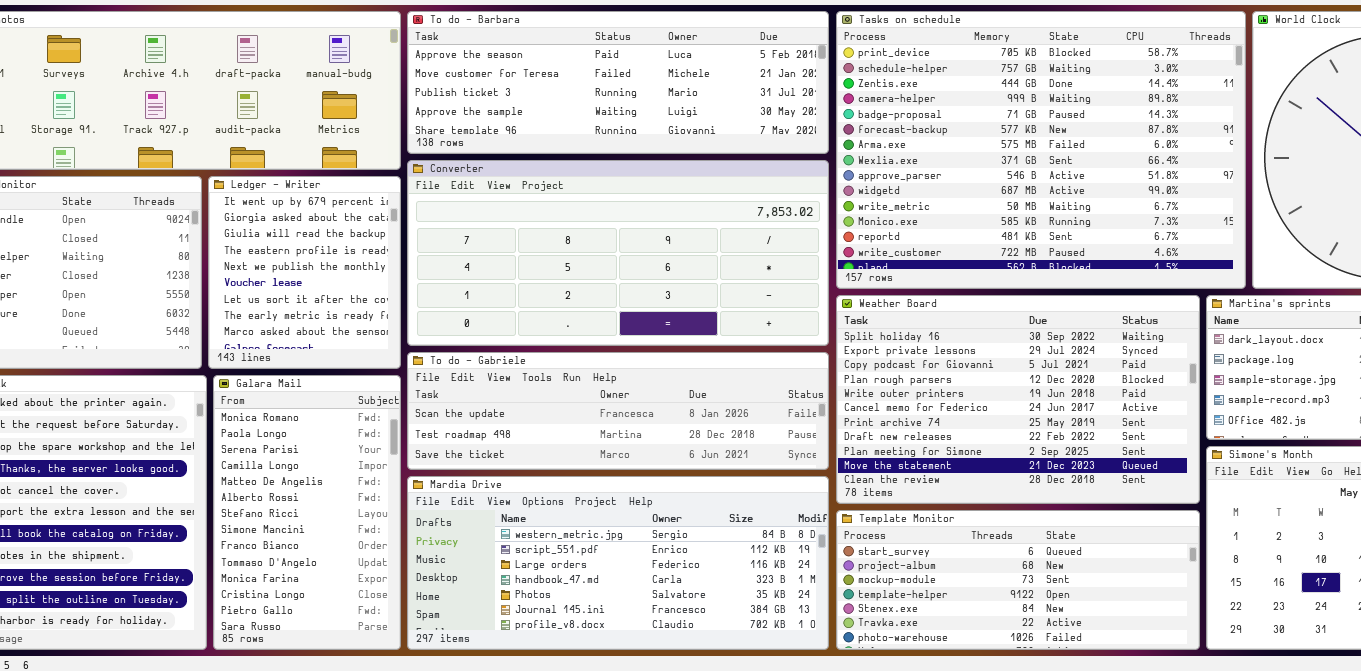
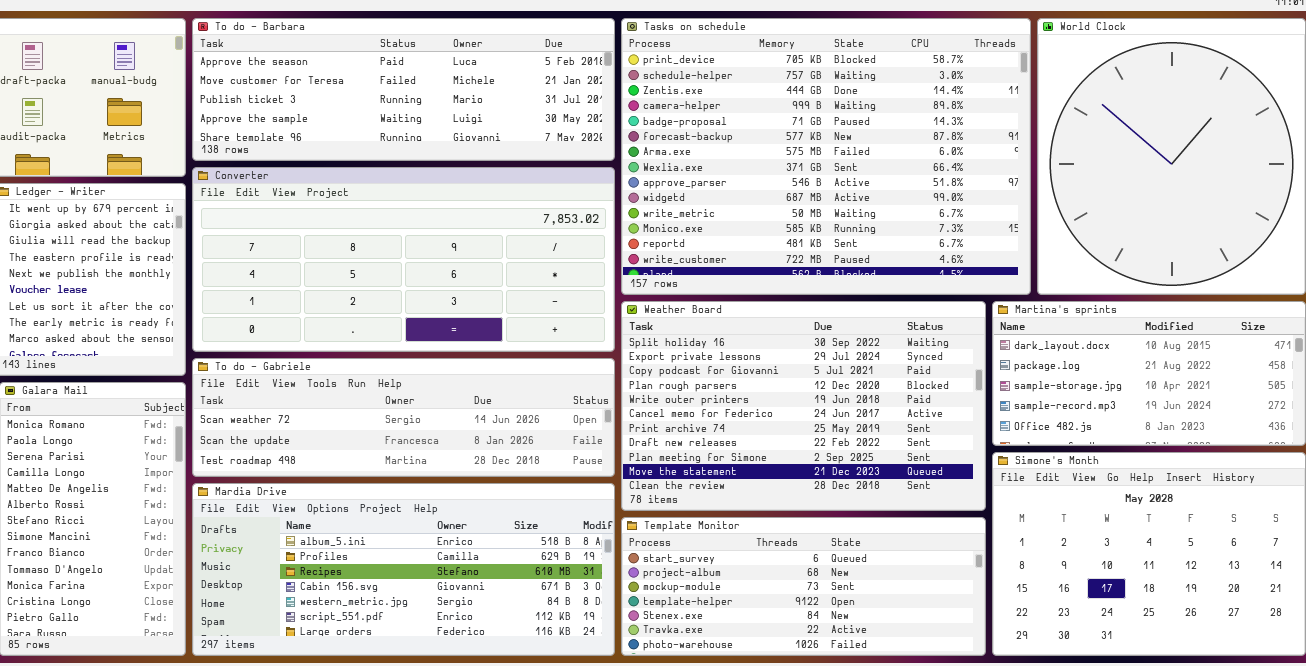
To do - Gabriele: [407,352,829,470] -> [192,358,615,477], scrolled up 1 row
Mardia Drive: [407,476,829,650] -> [192,483,615,656], scrolled up 4 rows

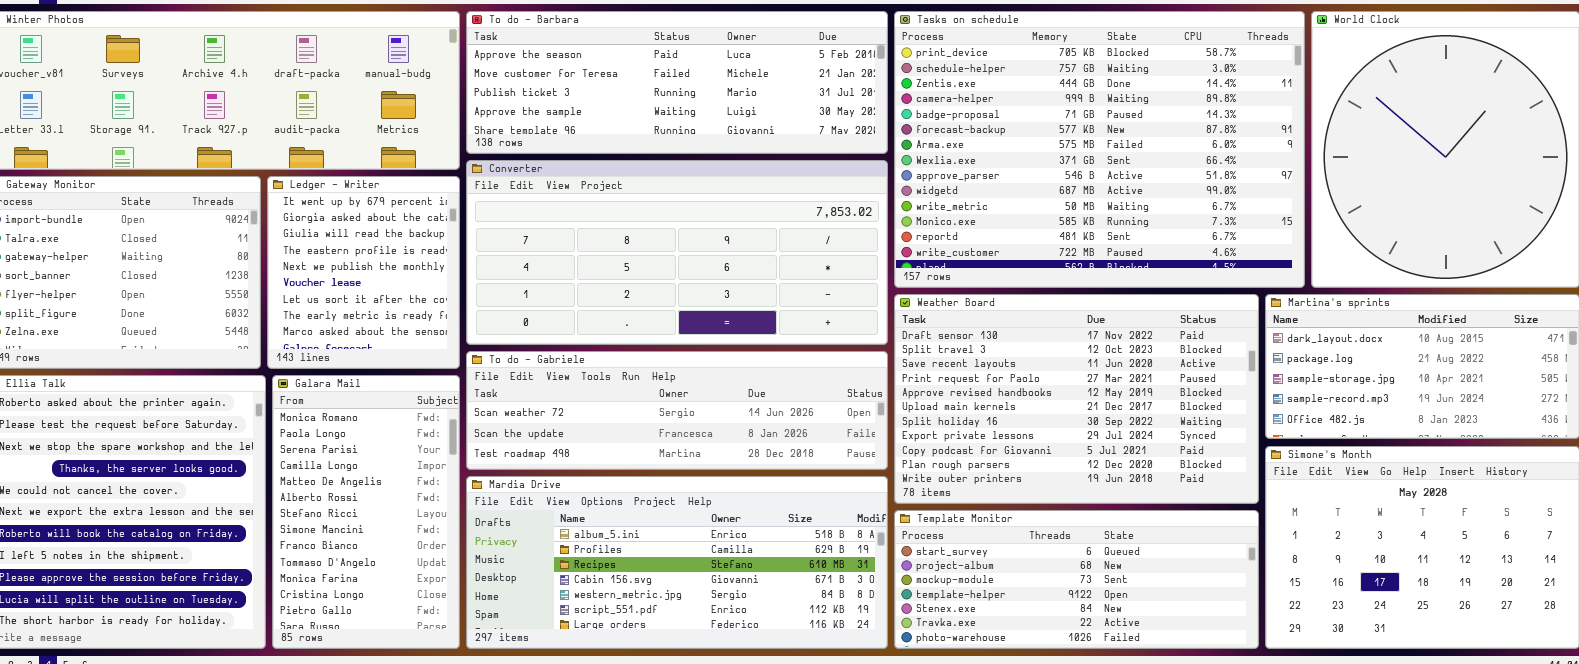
Weather Board: [621,301,986,511] -> [894,294,1259,504], scrolled up 6 rows

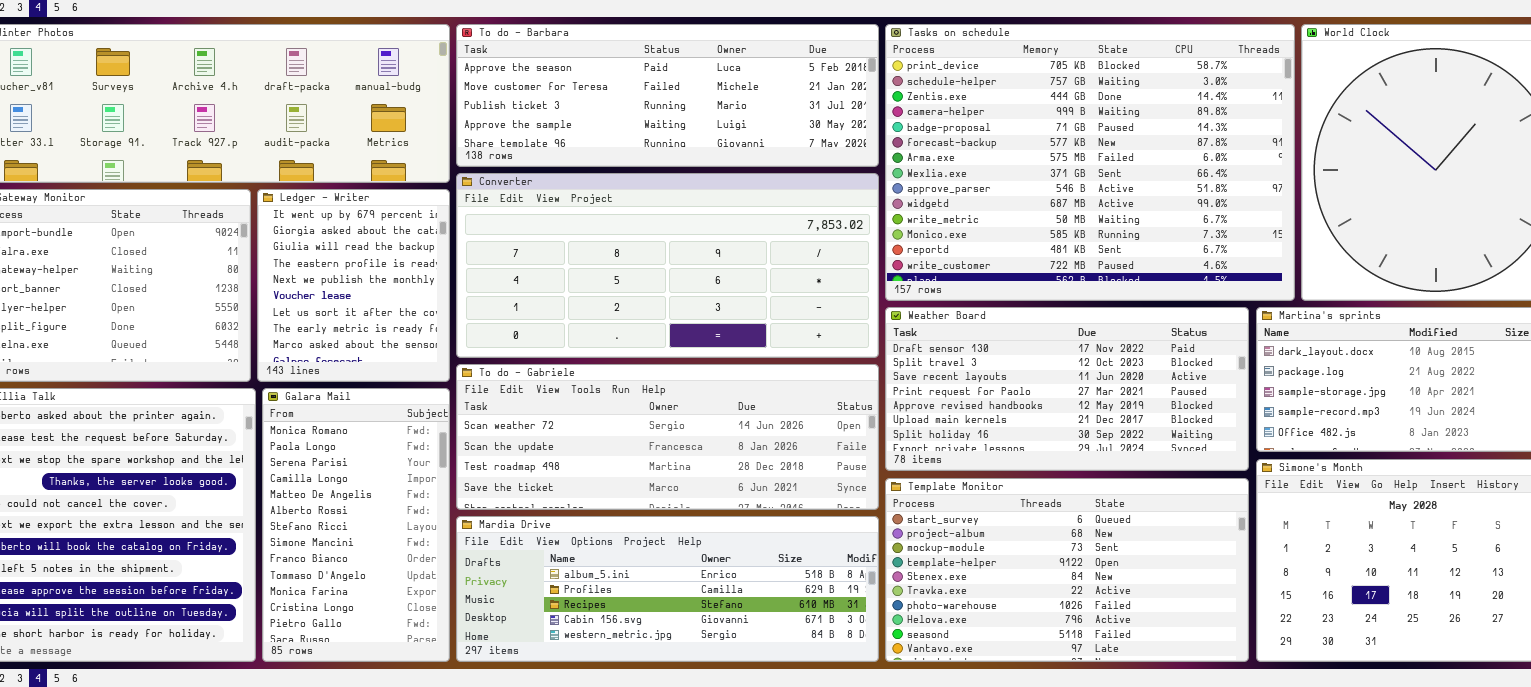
Weather Board: [894,294,1259,504] -> [885,307,1249,471], resized
To do - Gabriele: [466,351,888,470] -> [456,364,879,510], resized
Mardia Drive: [466,476,888,649] -> [456,516,879,662], resized
Template Monitor: [894,510,1259,649] -> [885,478,1249,662], resized

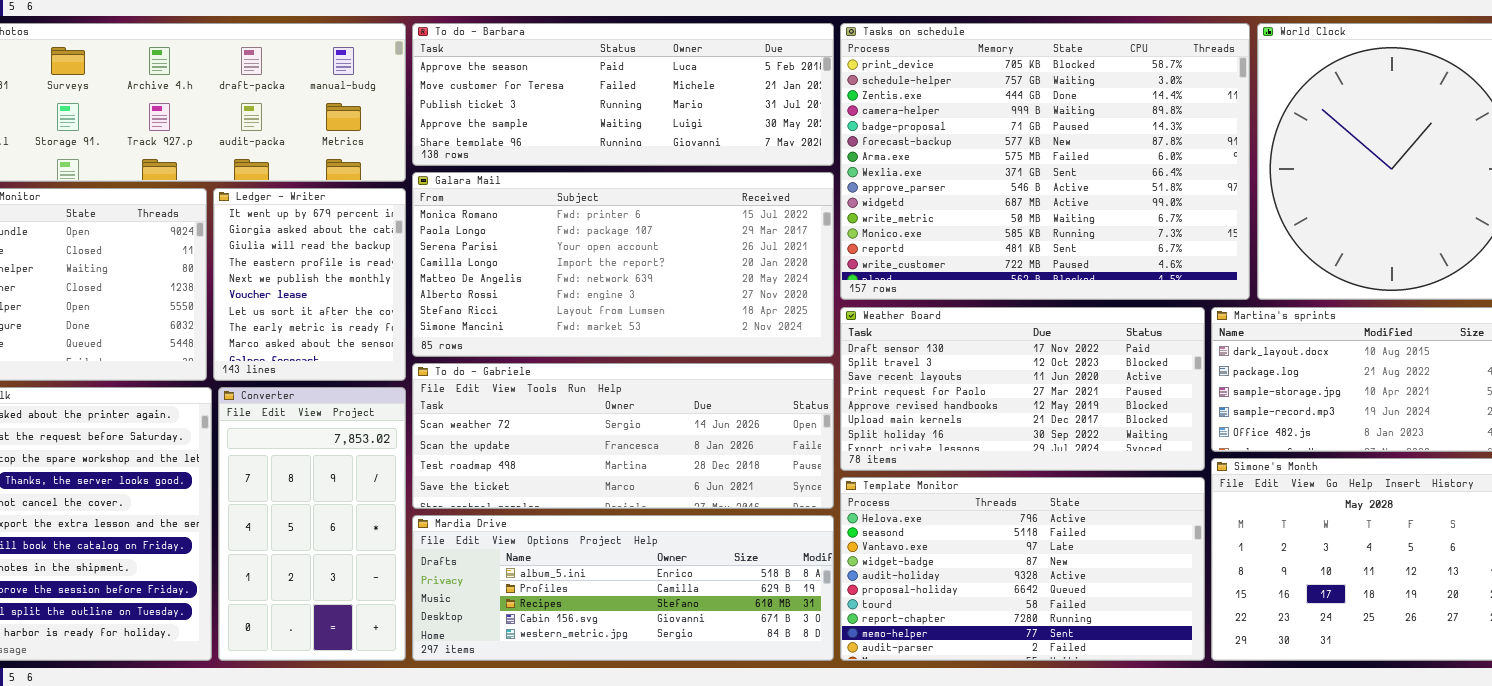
Converter: [456,173,879,358] -> [218,387,406,661], moved, resized
Galara Mail: [262,388,450,662] -> [412,172,834,357], moved, resized
Template Monitor: [885,478,1249,662] -> [840,477,1205,661], scrolled down 7 rows

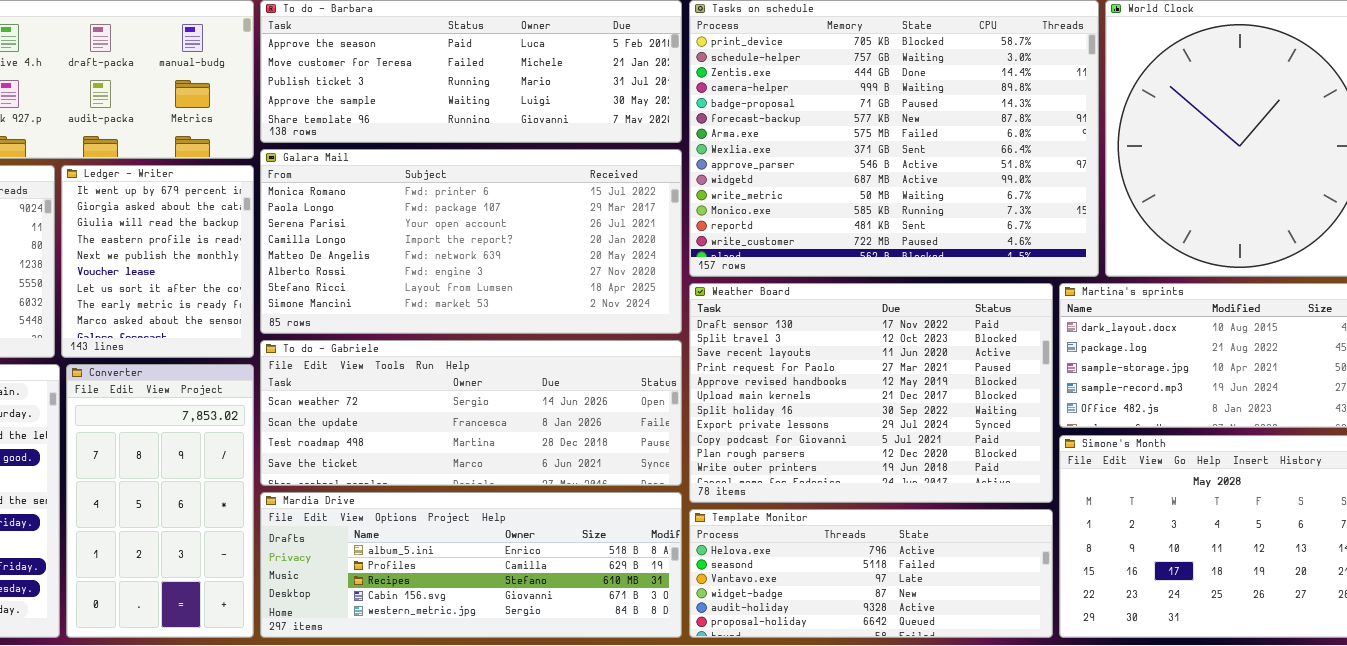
Weather Board: [840,307,1205,471] -> [689,283,1053,503], resized
Template Monitor: [840,477,1205,661] -> [689,509,1053,638], resized

